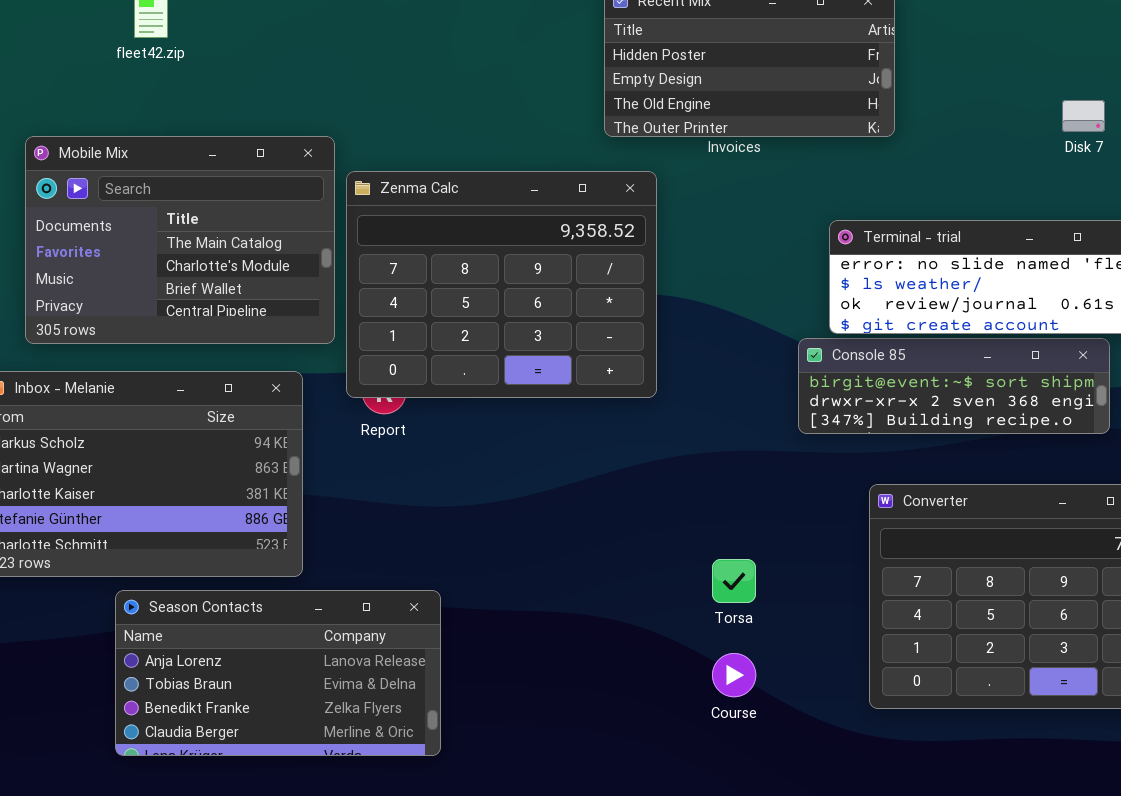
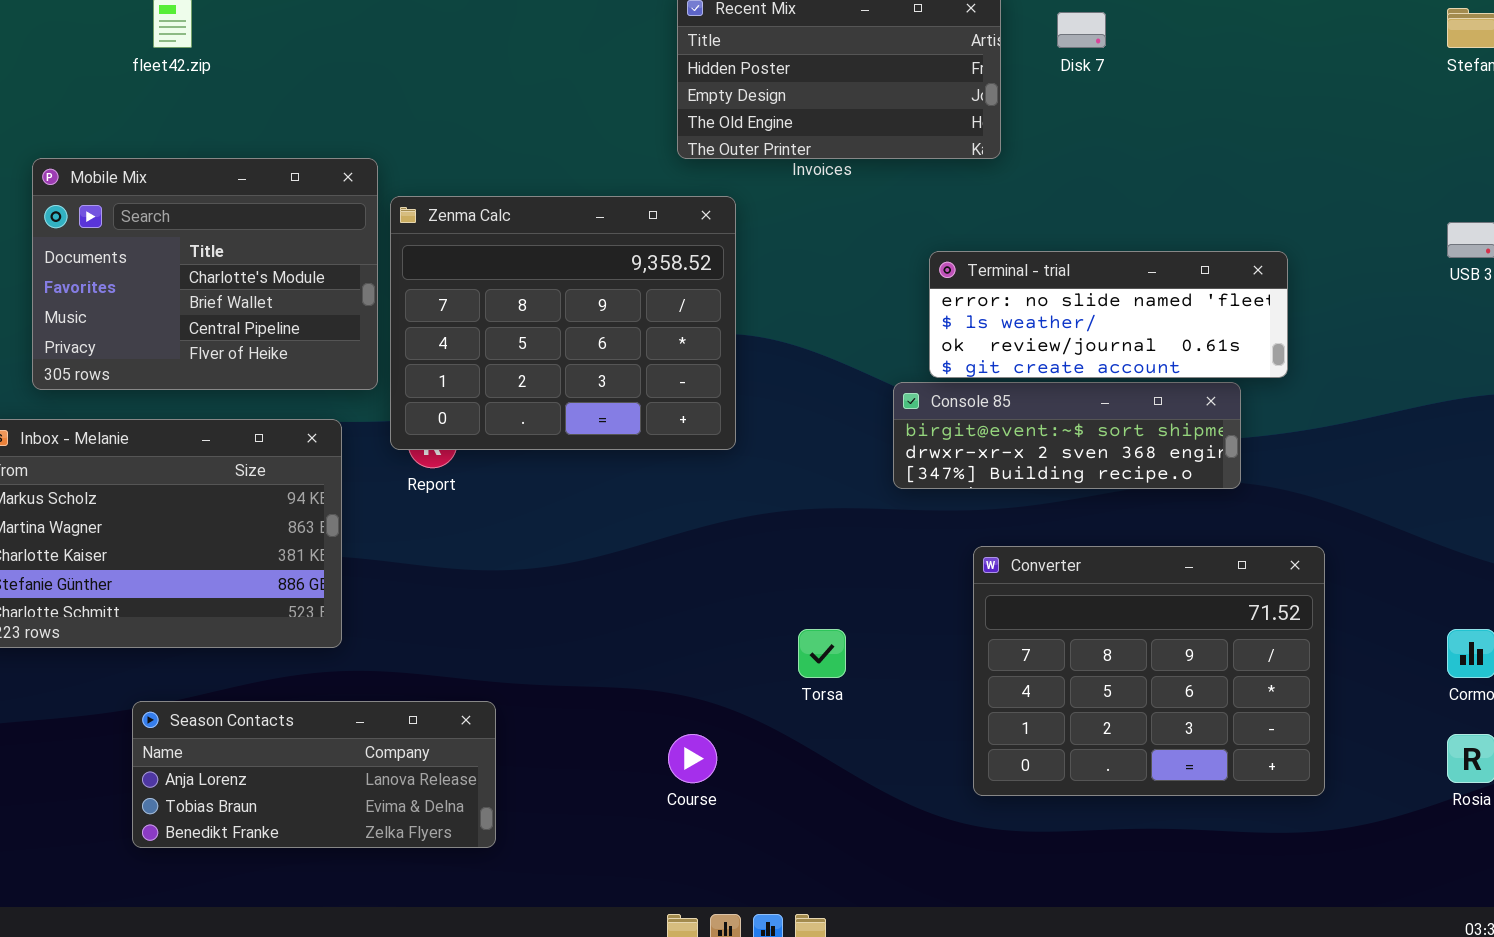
Disk 7: [1062,100,1105,132] -> [1057,12,1106,48], moved
Mobile Mix: [25,136,335,344] -> [32,158,378,390], scrolled down 1 row
Season Contacts: [115,590,441,756] -> [132,701,496,848], resized
Course: [712,653,756,697] -> [668,734,717,783], moved

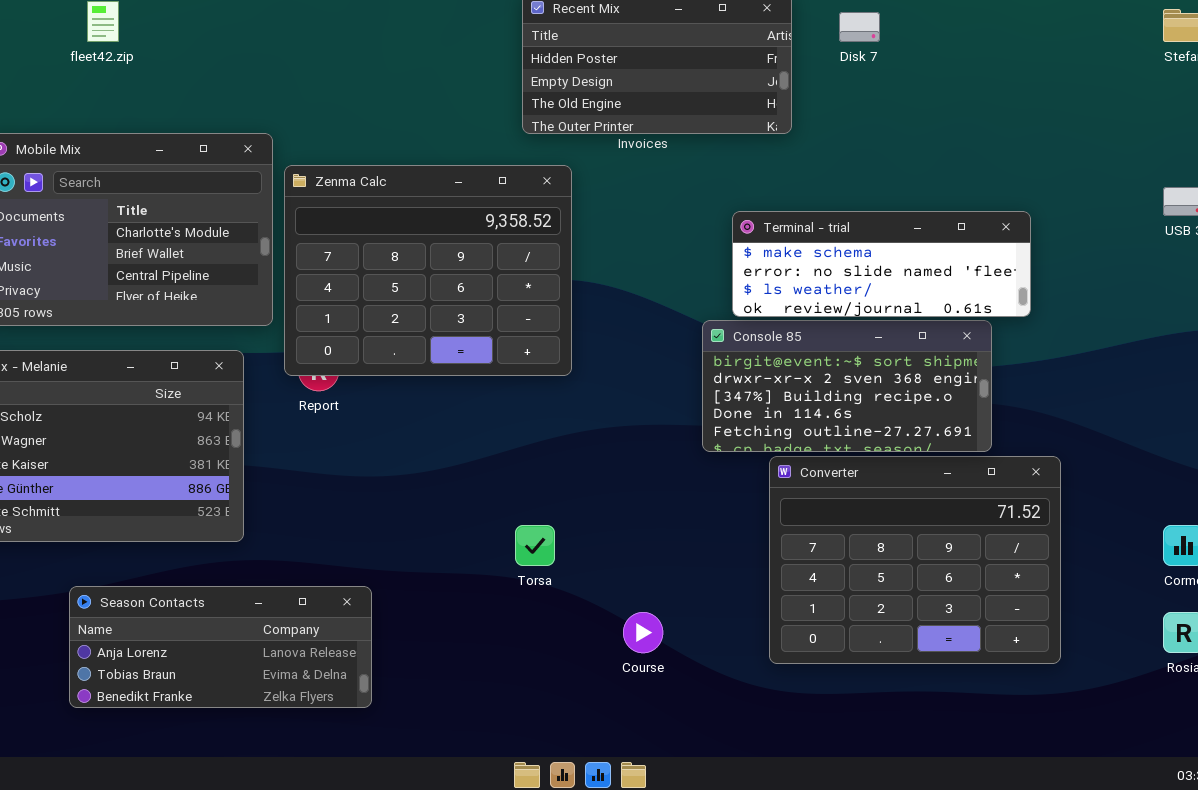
Terminal - trial: [929,251,1288,378] -> [732,211,1031,317], scrolled up 1 row
Console 85: [893,382,1241,489] -> [702,320,992,452], resized
Torsa: [798,629,846,678] -> [515,525,555,566], moved
Course: [668,734,717,783] -> [623,612,663,653], moved

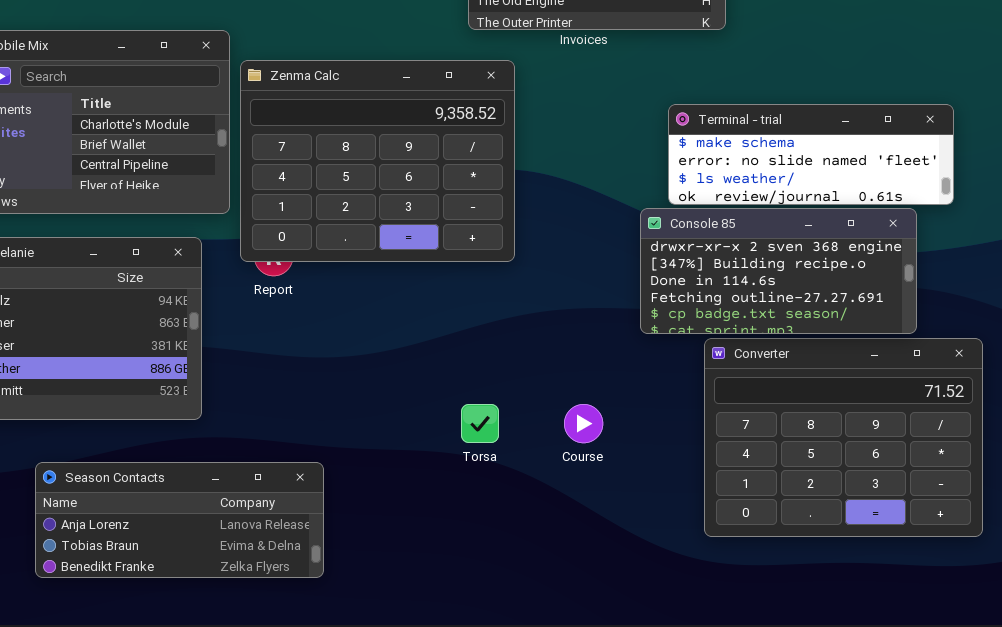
Console 85: [702,320,992,452] -> [640,208,917,334], scrolled down 1 row
Course: [623,612,663,653] -> [564,404,603,443], moved

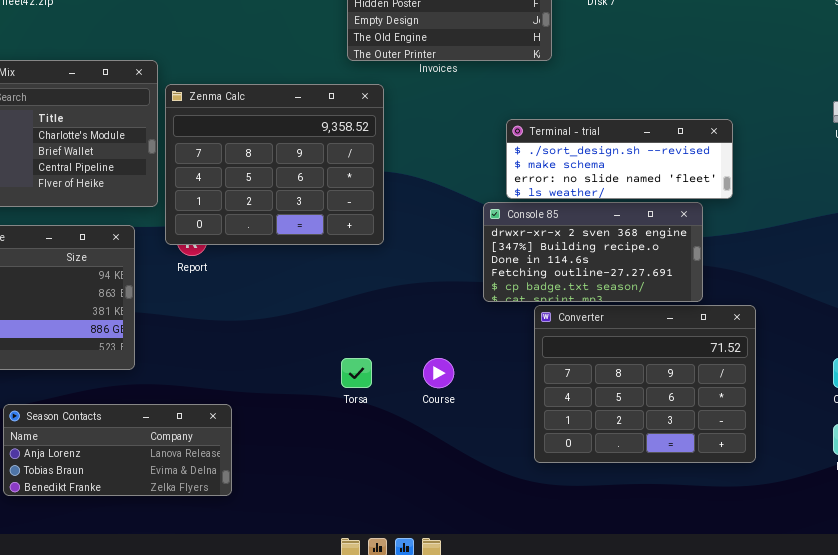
Terminal - trial: [668,104,954,205] -> [506,119,733,199], scrolled up 1 row

